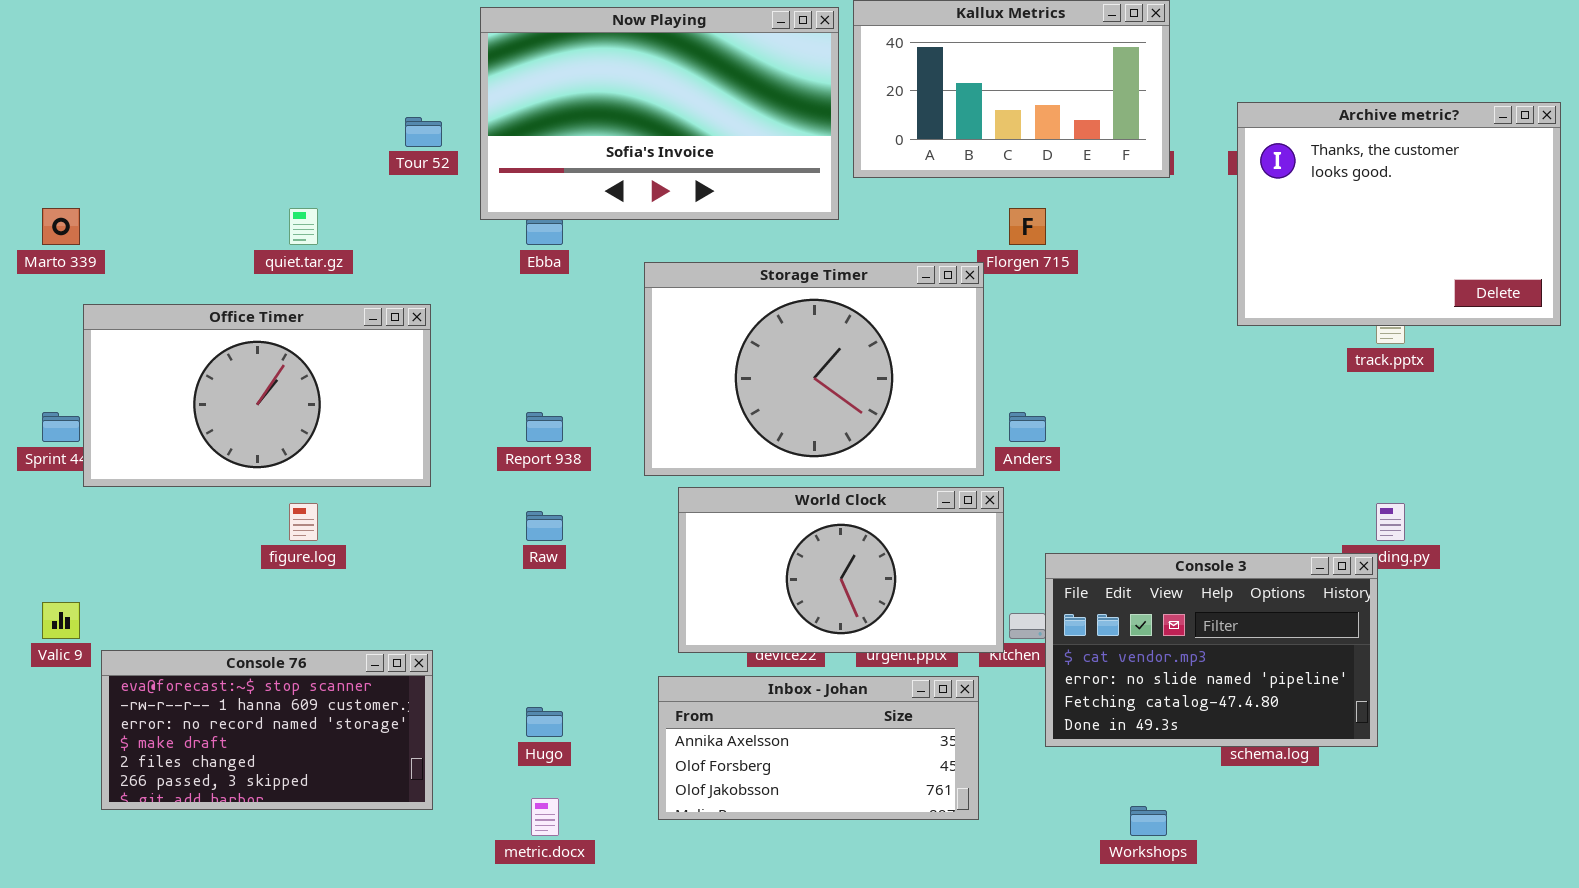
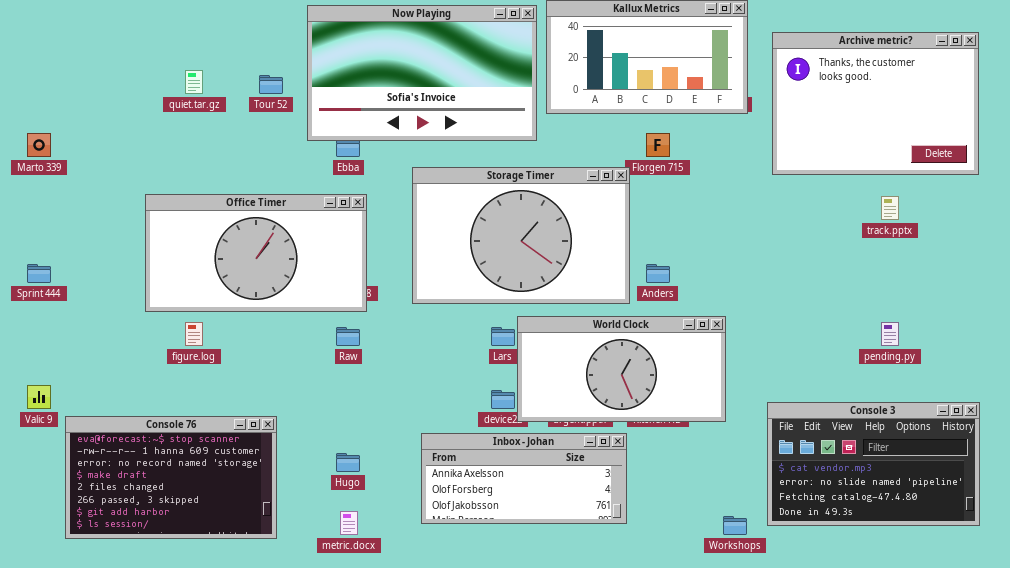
Archive metric?: [1237,102,1561,326] -> [772,32,979,175], moved
quiet.tar.gz: [289,208,318,245] -> [185,70,203,94], moved
Office Timer: [83,304,431,487] -> [145,194,367,312], moved
World Clock: [678,487,1004,653] -> [517,316,726,422], moved
Console 3: [1045,553,1378,747] -> [767,402,980,526], moved
Console 76: [101,650,433,810] -> [65,416,277,539], resized

